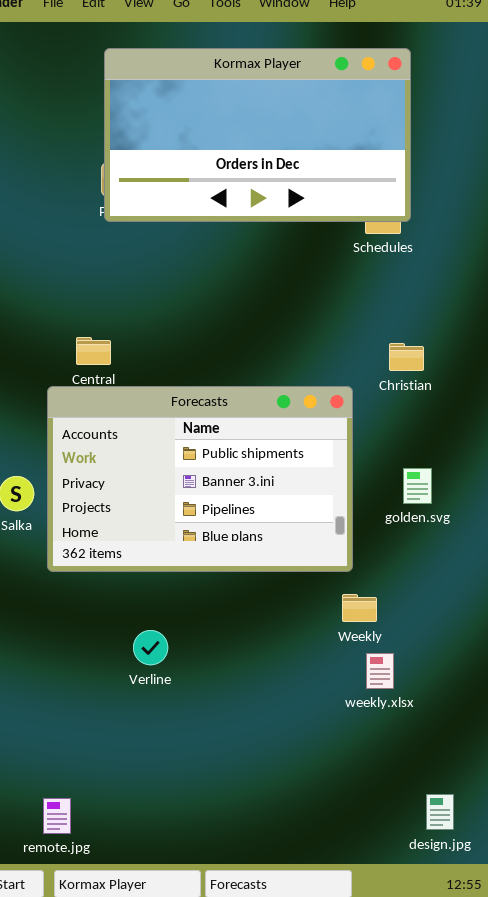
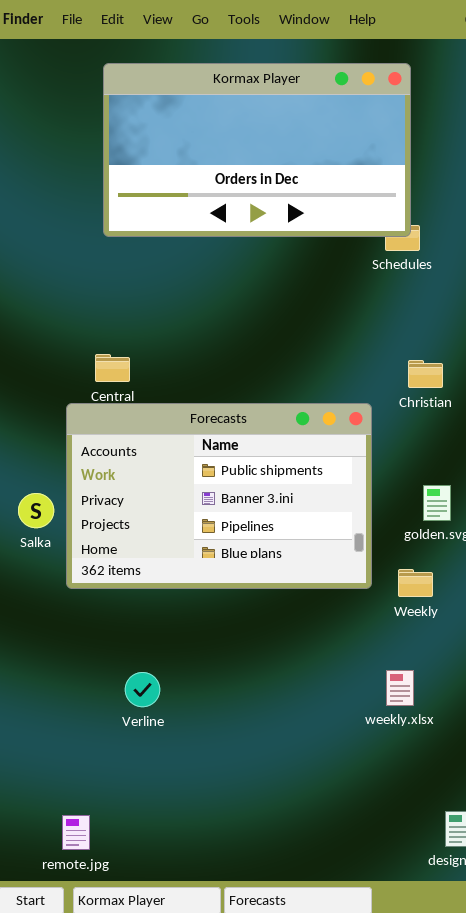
Kormax Player: [104,48,411,222] -> [103,63,411,237], moved
Weekly: [342,594,377,622] -> [398,569,433,597], moved
Verline: [133,630,168,665] -> [125,672,160,707], moved

